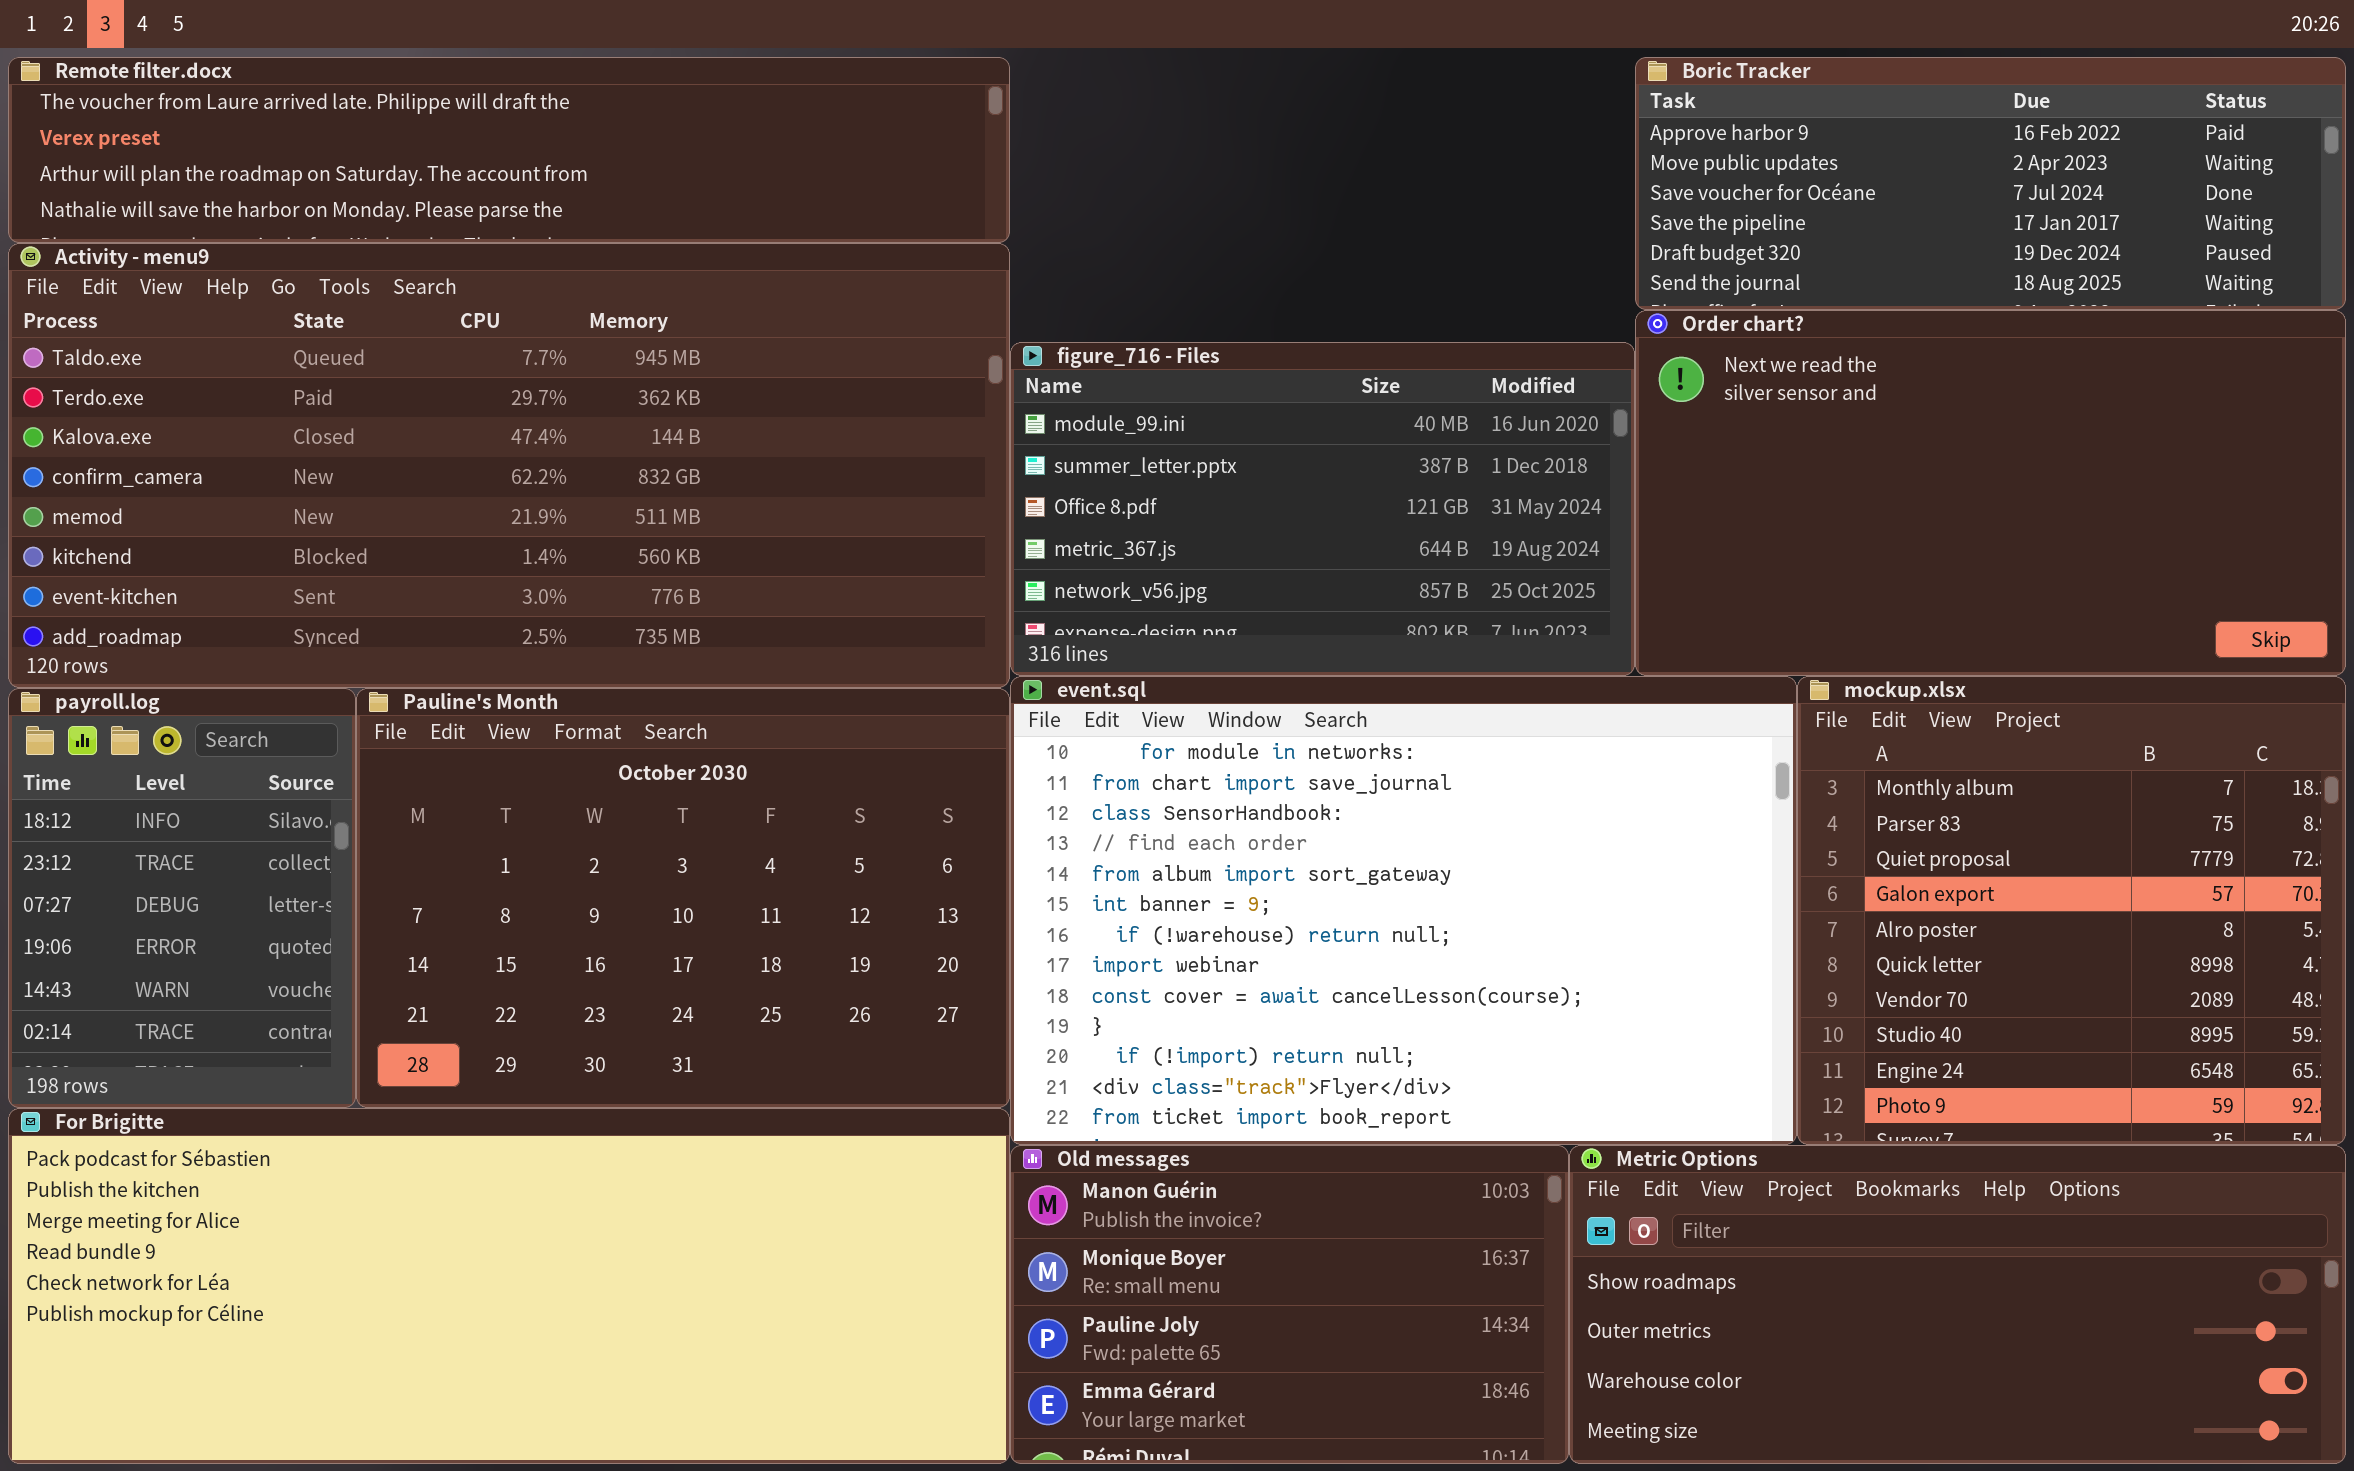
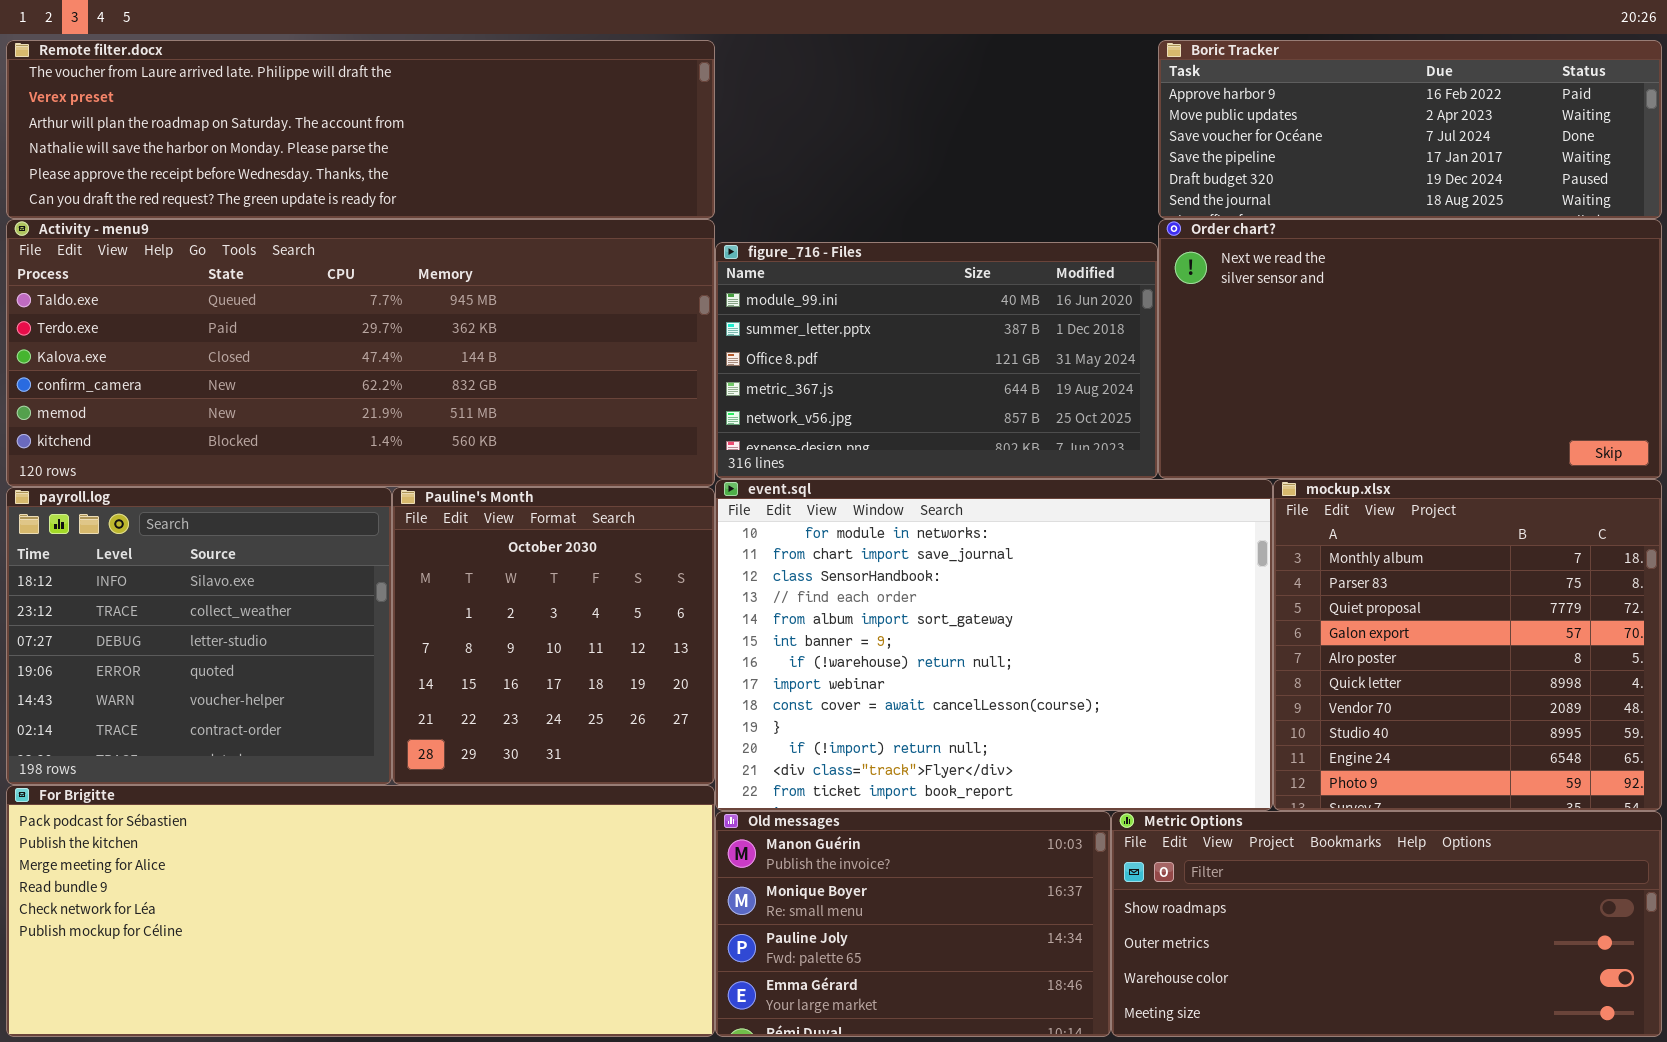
Remote filter.docx: [8,57,1010,243] -> [6,40,715,219], resized
Activity - menu9: [8,243,1010,688] -> [6,219,715,487], resized
payroll.log: [8,688,356,1108] -> [6,487,392,785], resized
Pauline's Month: [356,688,1010,1108] -> [392,487,715,785], resized

